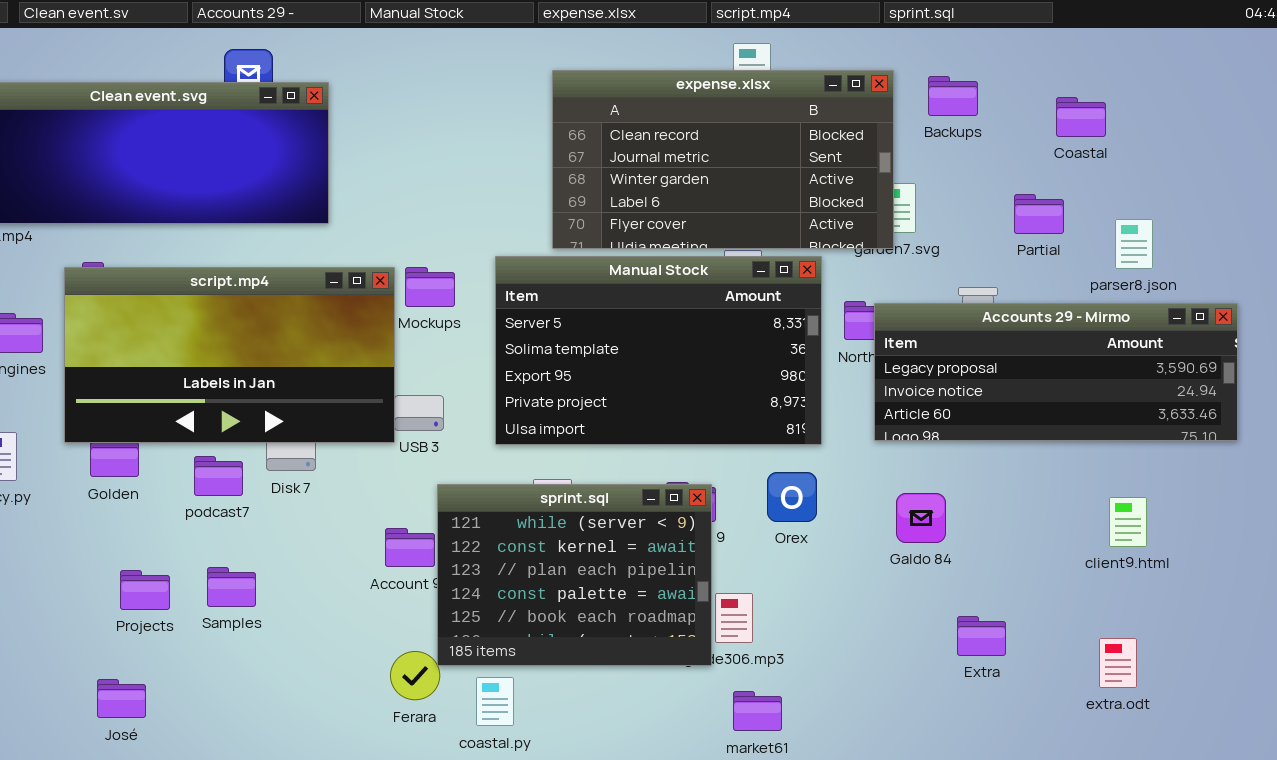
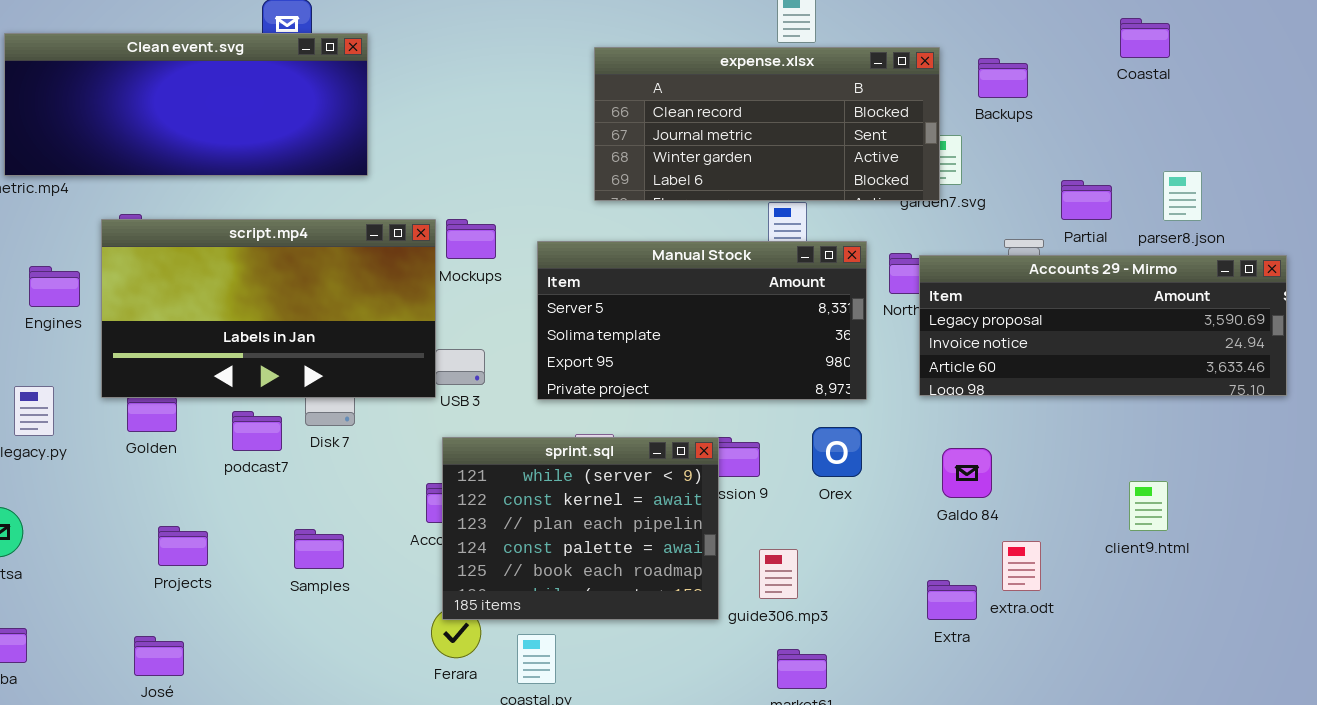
expense.xlsx: [552,70,894,249] -> [594,47,940,201], resized
Backups: [928,76,978,116] -> [978,58,1028,98], moved
Coastal: [1056,97,1106,137] -> [1120,18,1170,58], moved
Partial: [1014,194,1064,234] -> [1061,180,1112,220], moved
Manual Stock: [495,256,822,445] -> [537,241,867,400], resized
sprint.sql: [437,484,712,666] -> [442,437,719,620], moved
client9.html: [1109,497,1147,547] -> [1129,481,1168,531], moved
Samples: [207,567,256,607] -> [294,529,344,569], moved
Extra: [957,616,1006,656] -> [927,580,977,620], moved
extra.odt: [1099,638,1137,688] -> [1002,541,1041,591], moved

